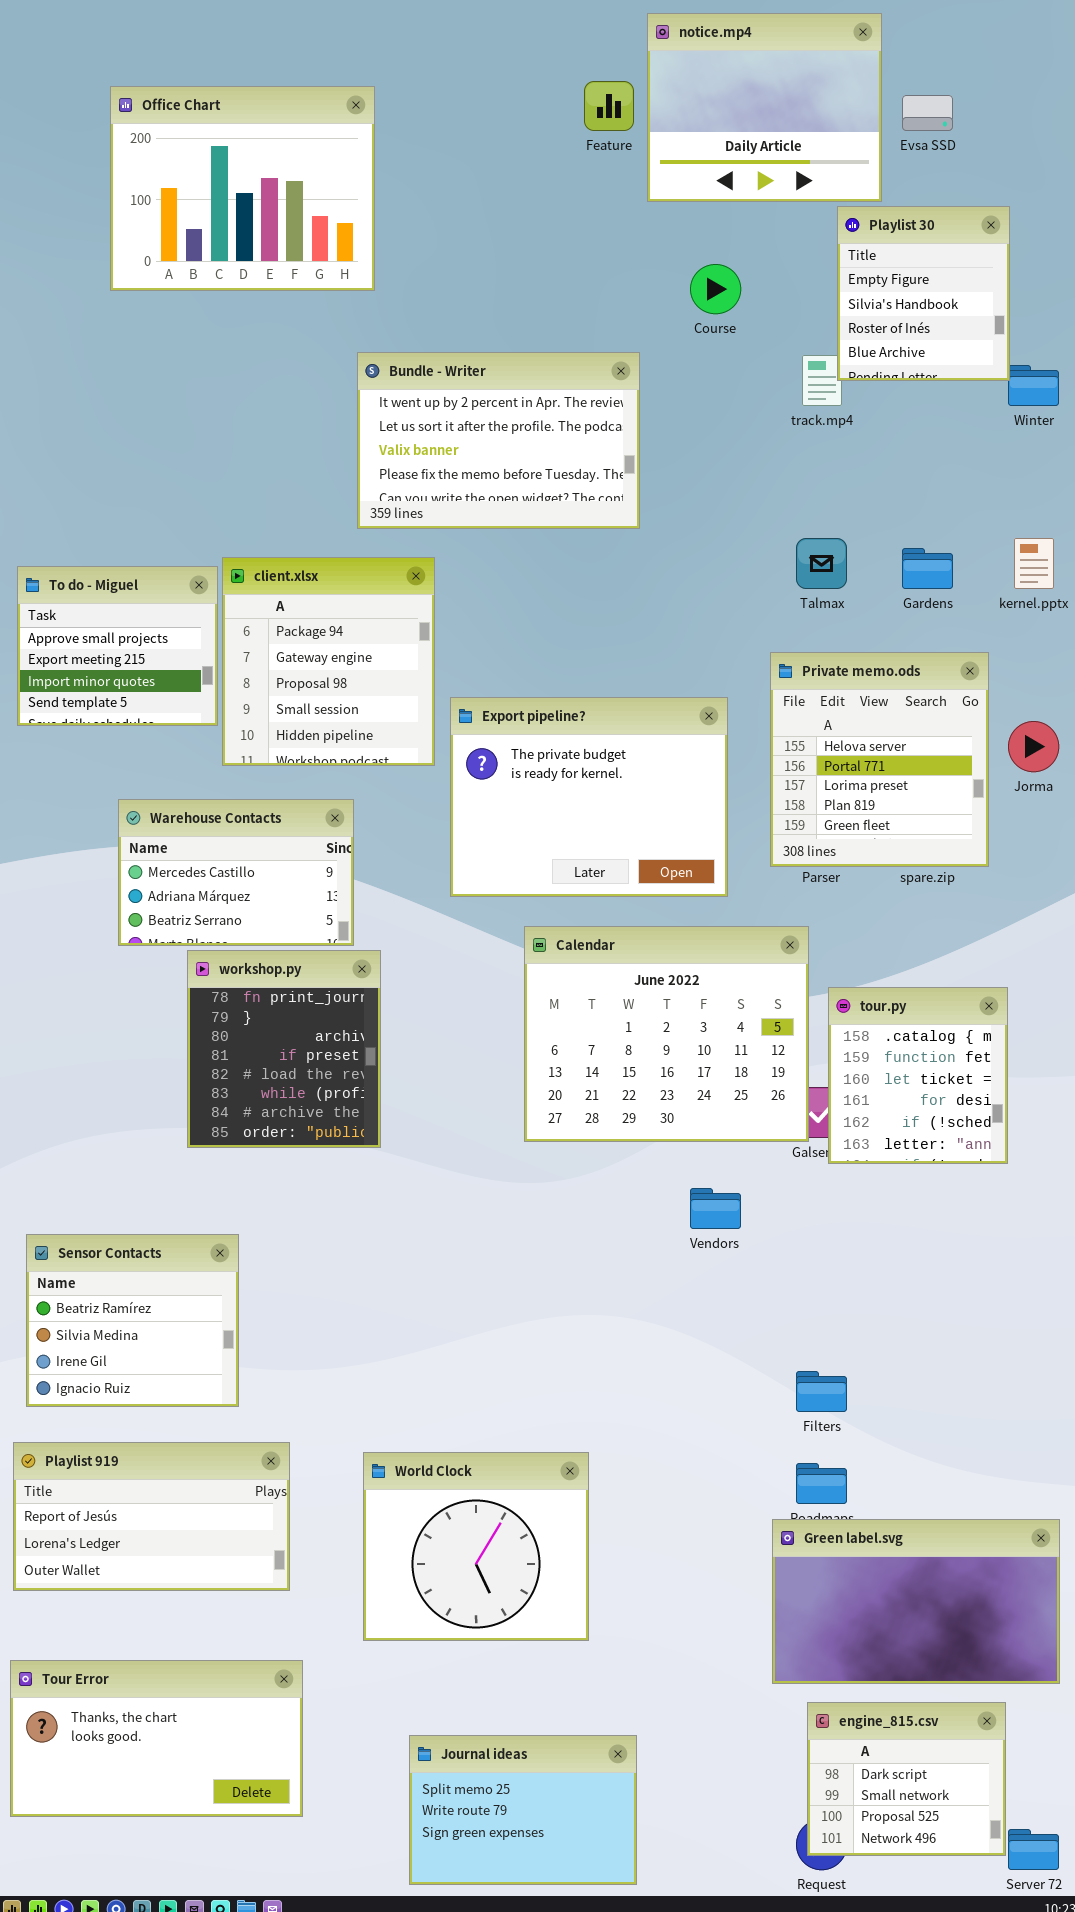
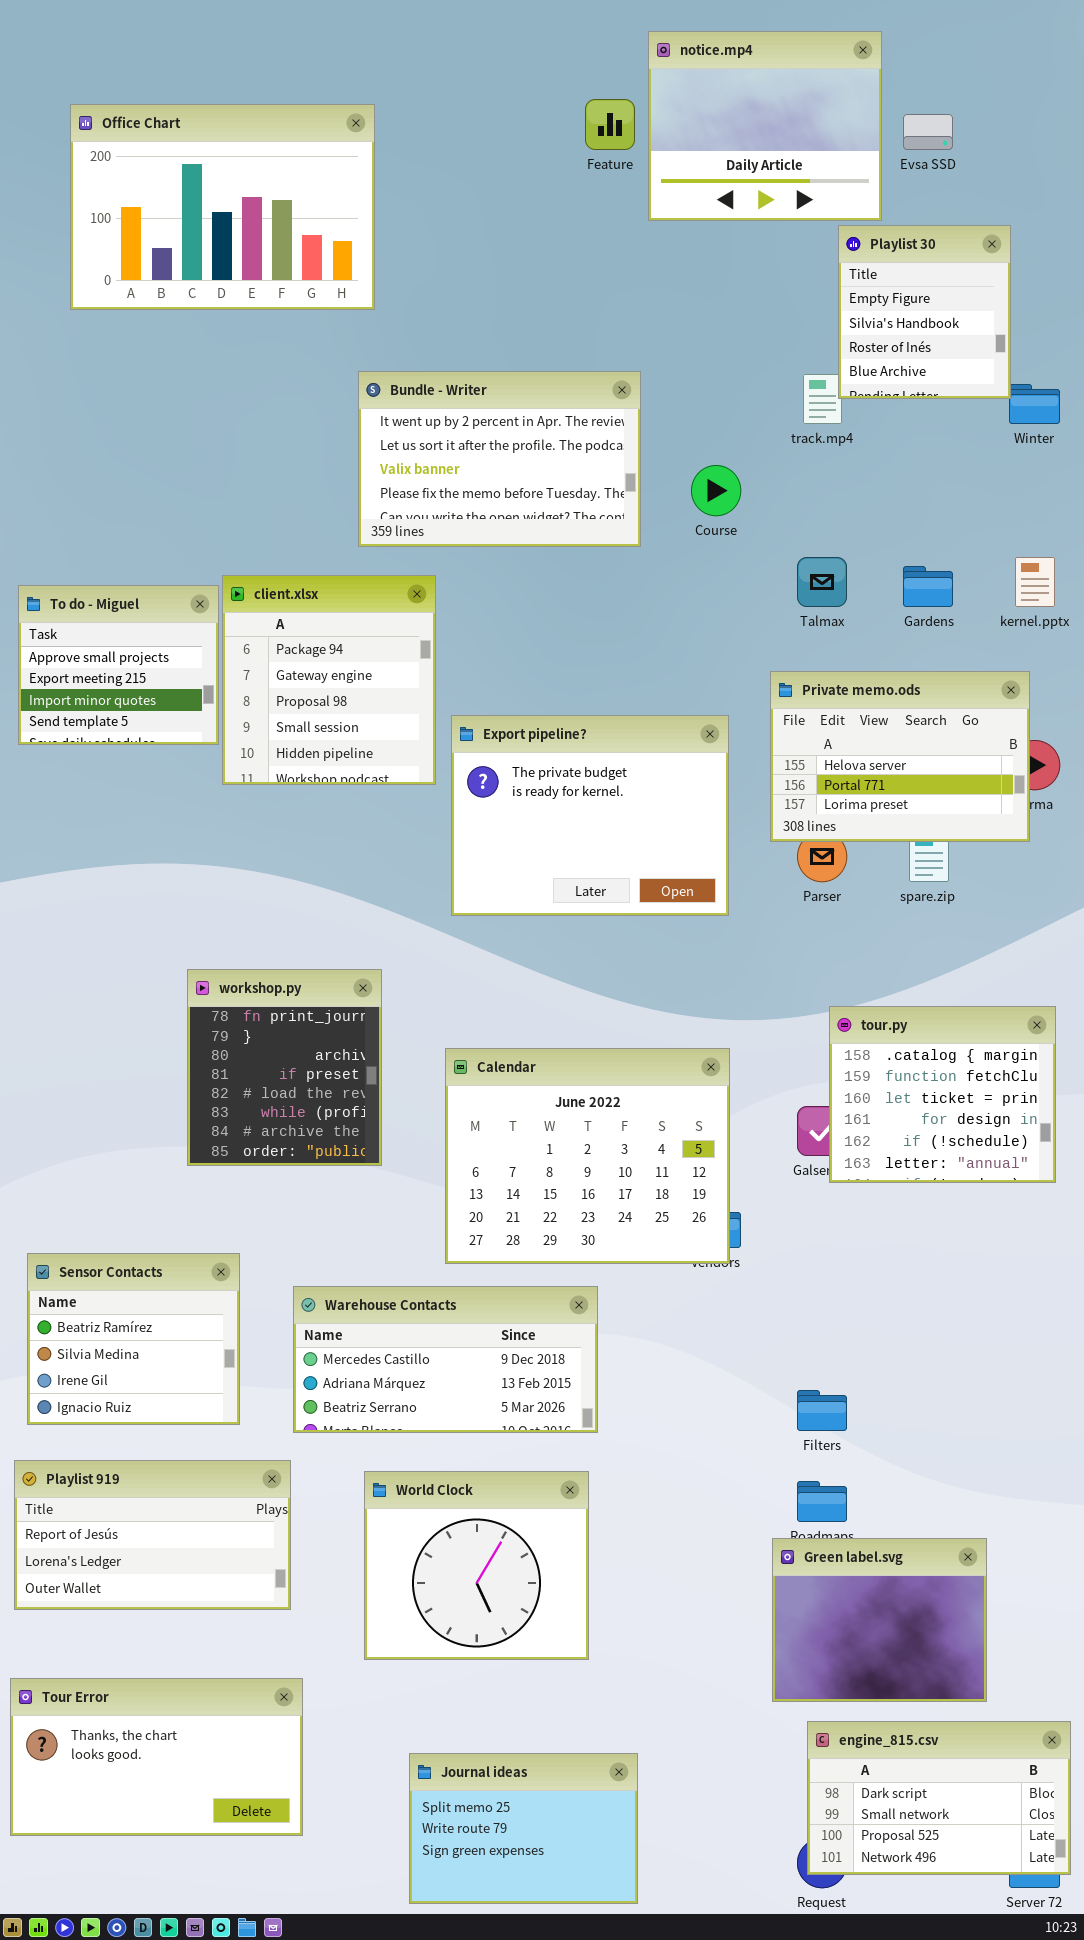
Office Chart: [110,86,375,291] -> [70,104,375,310], resized
Course: [690,264,741,314] -> [691,465,741,516], moved
Private memo.ods: [770,652,989,867] -> [770,671,1030,842], resized
Warehouse Contacts: [118,799,354,946] -> [293,1286,598,1433], moved, resized
Calendar: [524,926,809,1142] -> [445,1048,730,1264], moved
tour.py: [828,987,1008,1164] -> [829,1006,1056,1183], resized
Green label.svg: [772,1519,1060,1684] -> [772,1538,987,1702], resized
engine_815.csv: [807,1702,1006,1856] -> [807,1721,1071,1875], resized

